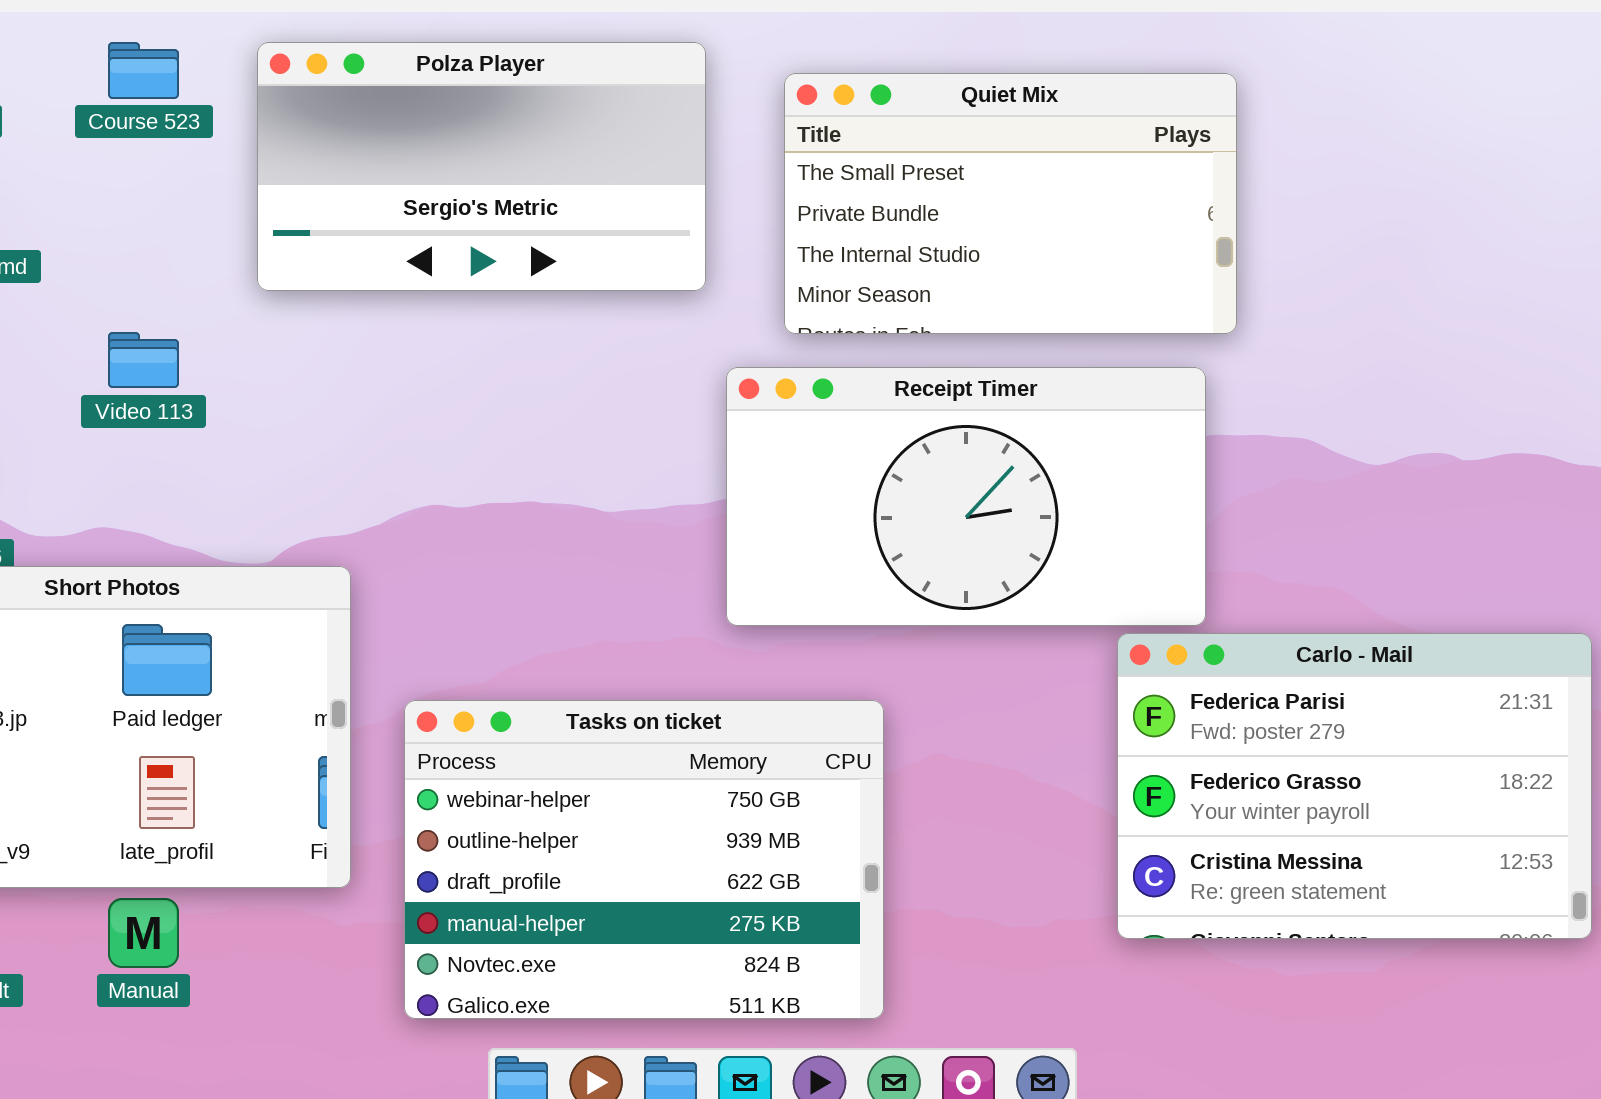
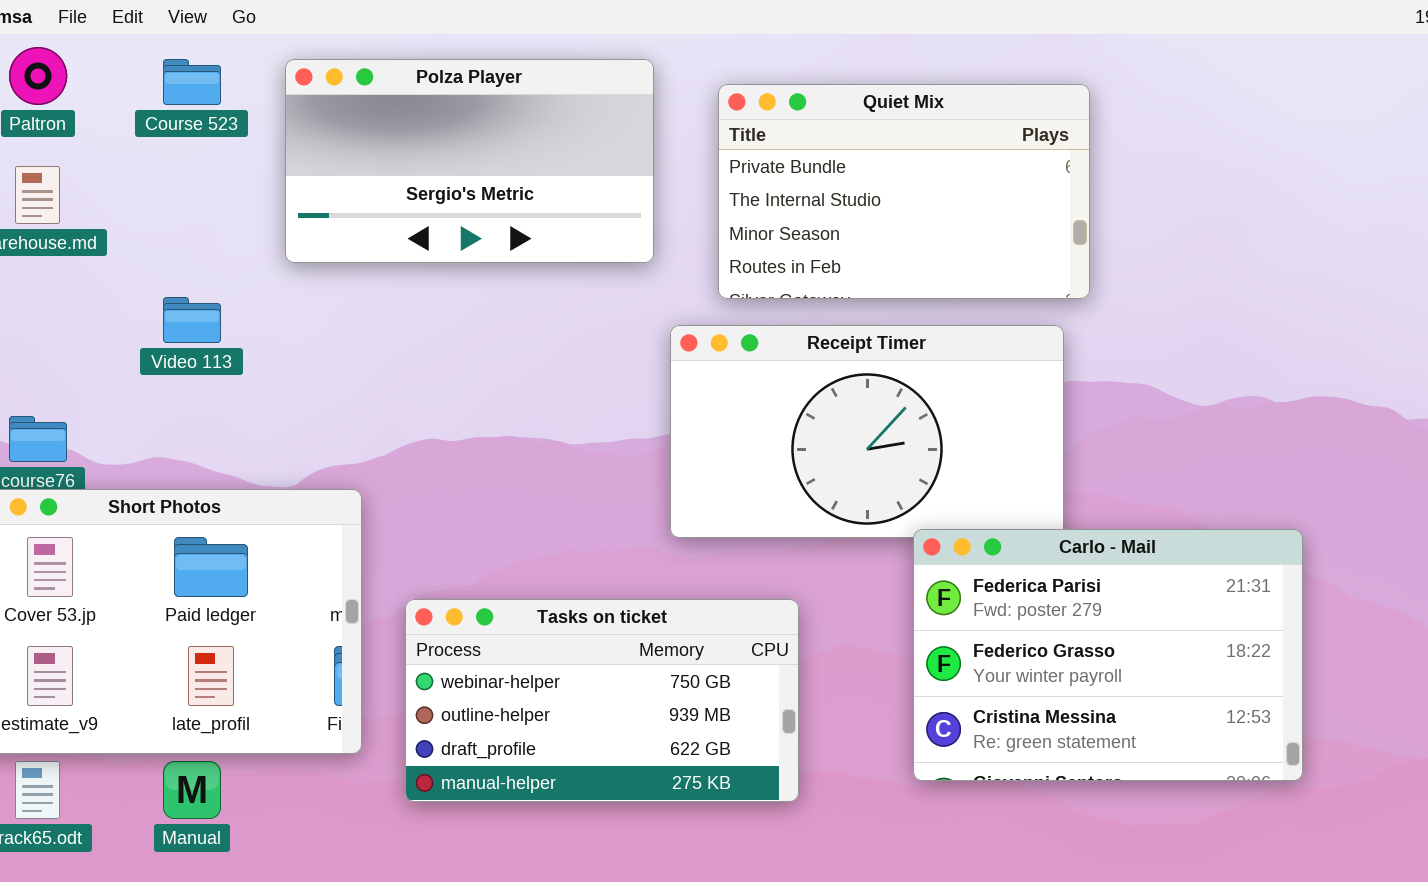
Quiet Mix: [784,73,1237,334] -> [718,84,1090,299], scrolled down 1 row
Carlo - Mail: [1117,633,1592,939] -> [913,529,1303,781], moved
Tasks on ticket: [404,700,884,1019] -> [405,599,799,802], resized

